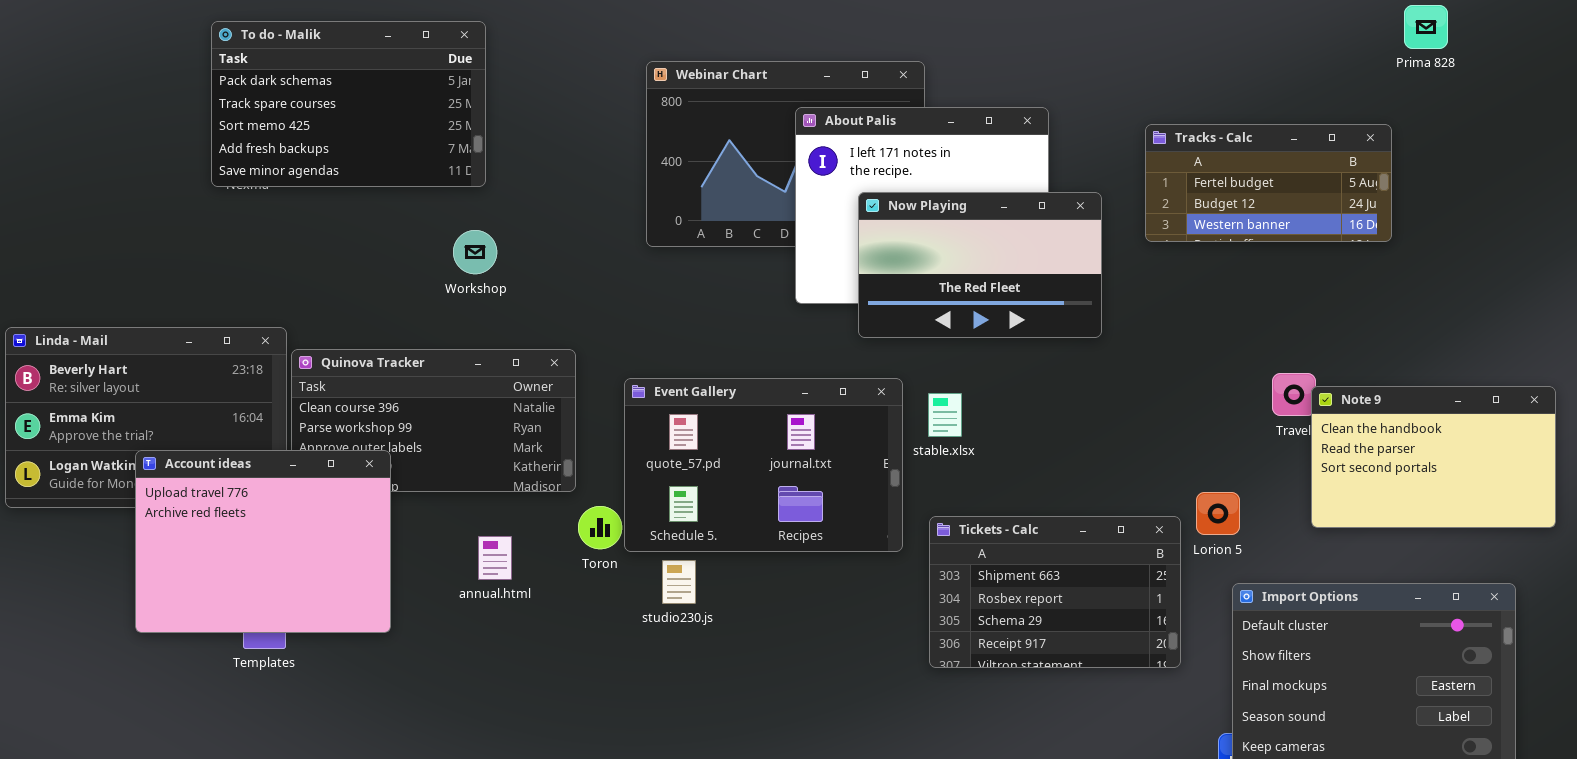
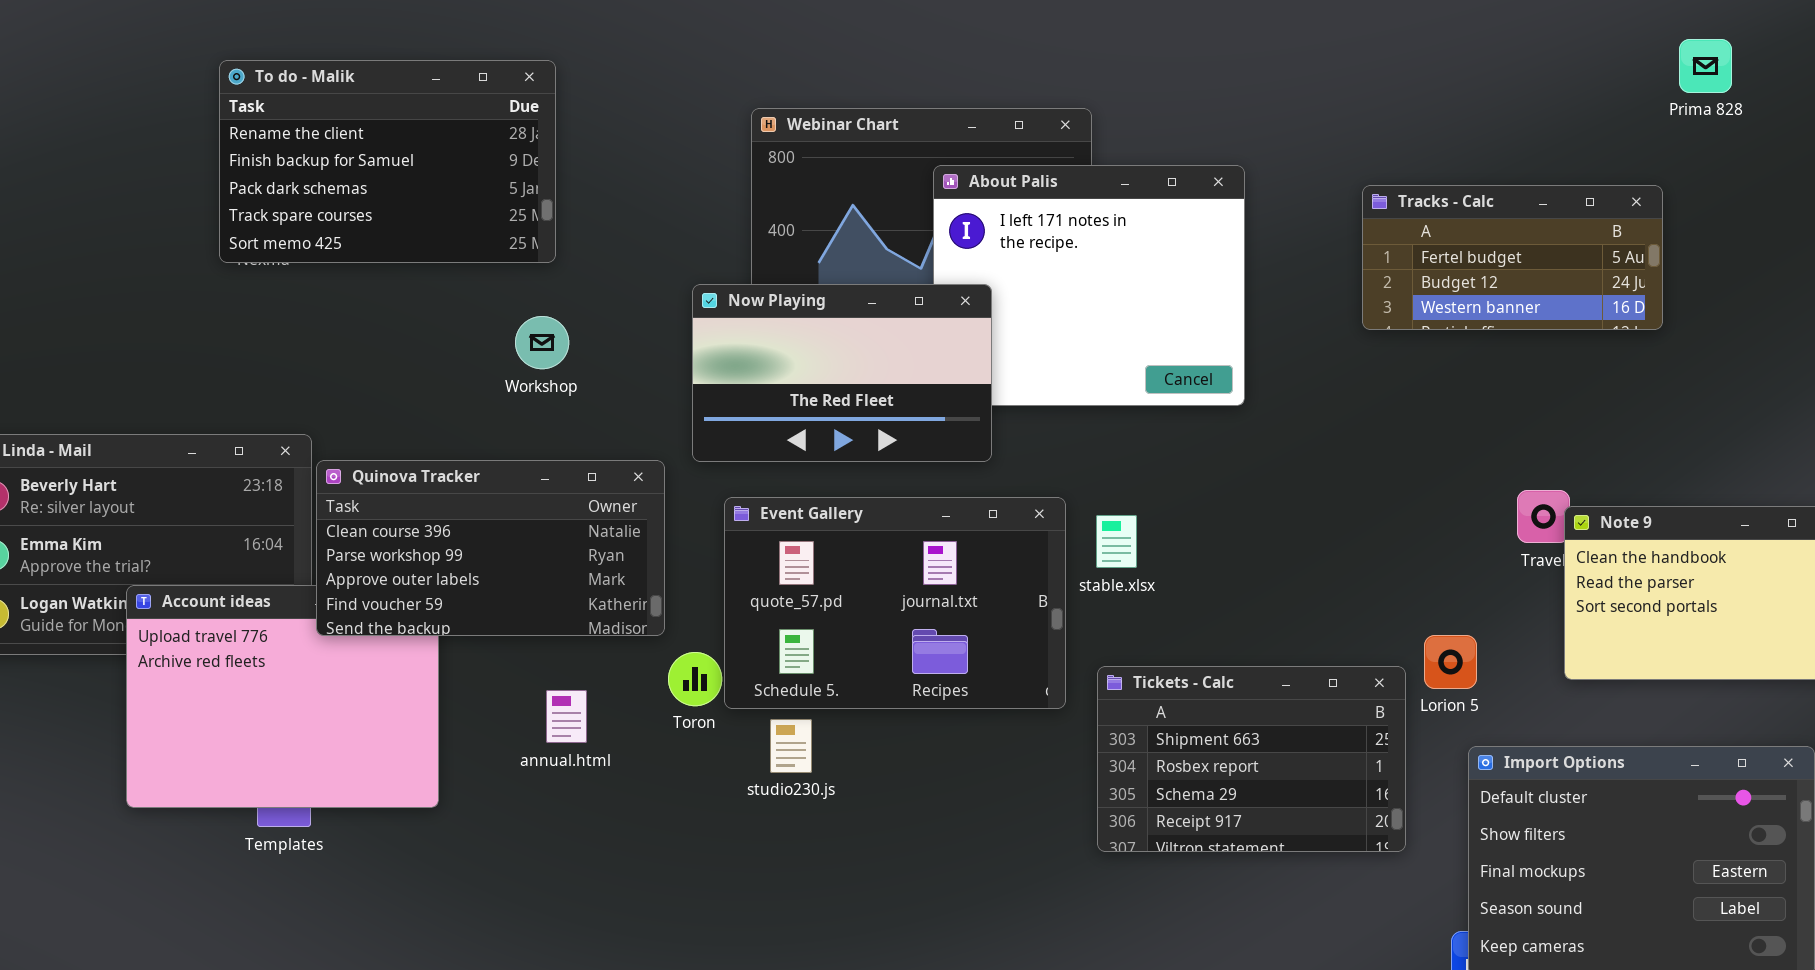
To do - Malik: [211,21,486,187] -> [219,60,556,263], scrolled up 2 rows
Now Playing: [858,192,1102,338] -> [692,284,992,462], moved
Quinova Tracker: [291,349,576,492] -> [316,460,665,636], raised

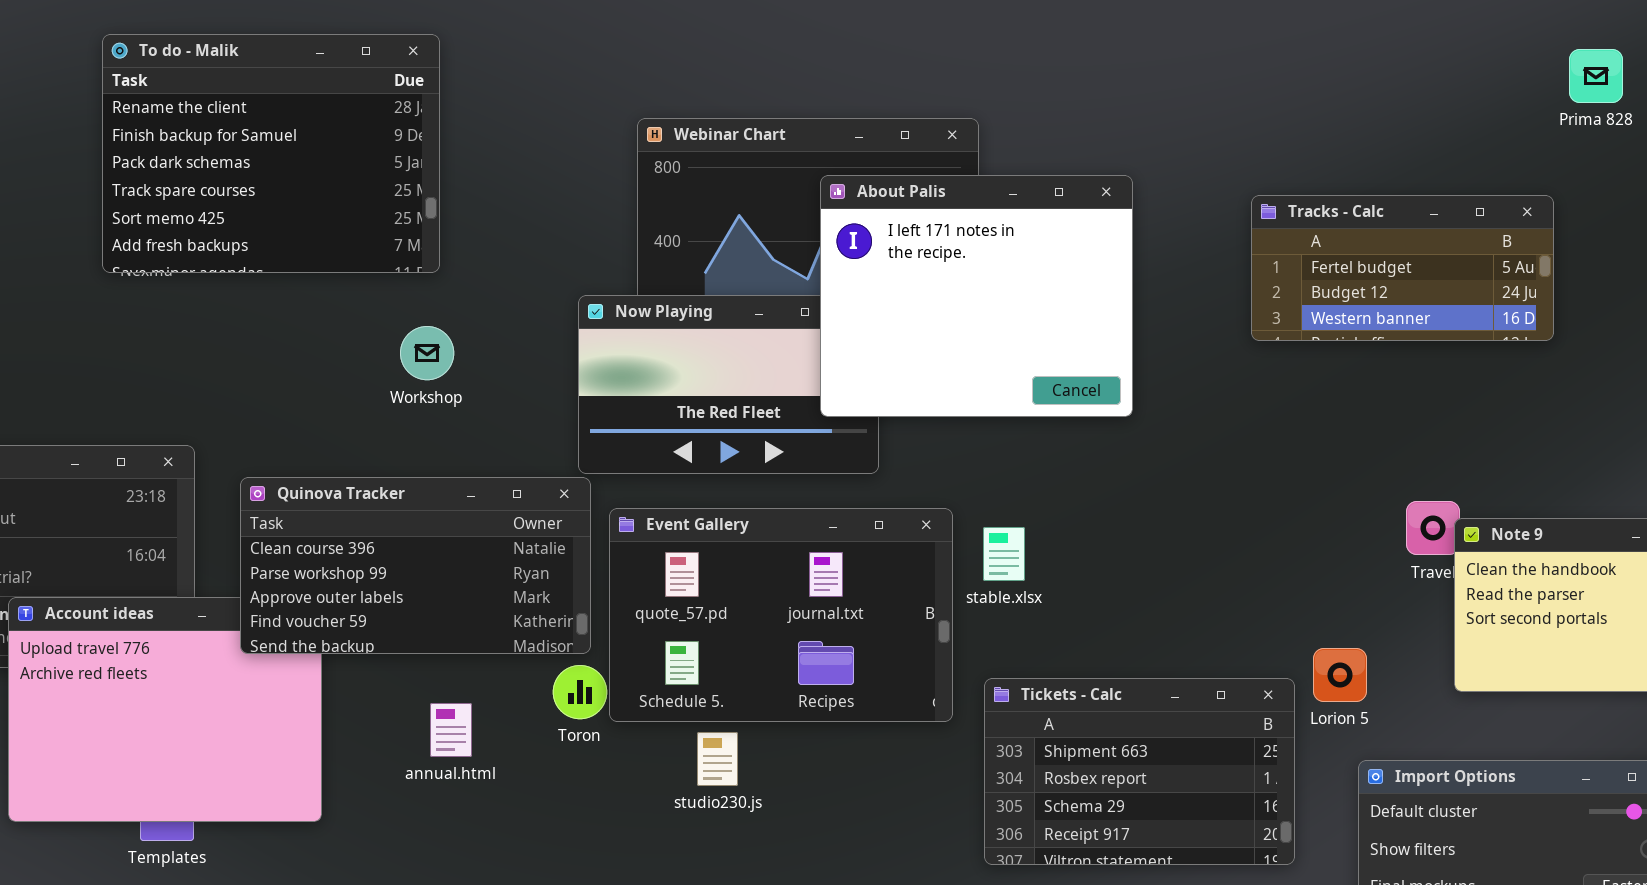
To do - Malik: [219,60,556,263] -> [102,34,440,273], resized
About Palis: [933,165,1245,406] -> [820,175,1133,417], raised
Quinova Tracker: [316,460,665,636] -> [240,477,591,654], moved
studio230.js: [770,719,812,773] -> [697,732,738,786], moved

